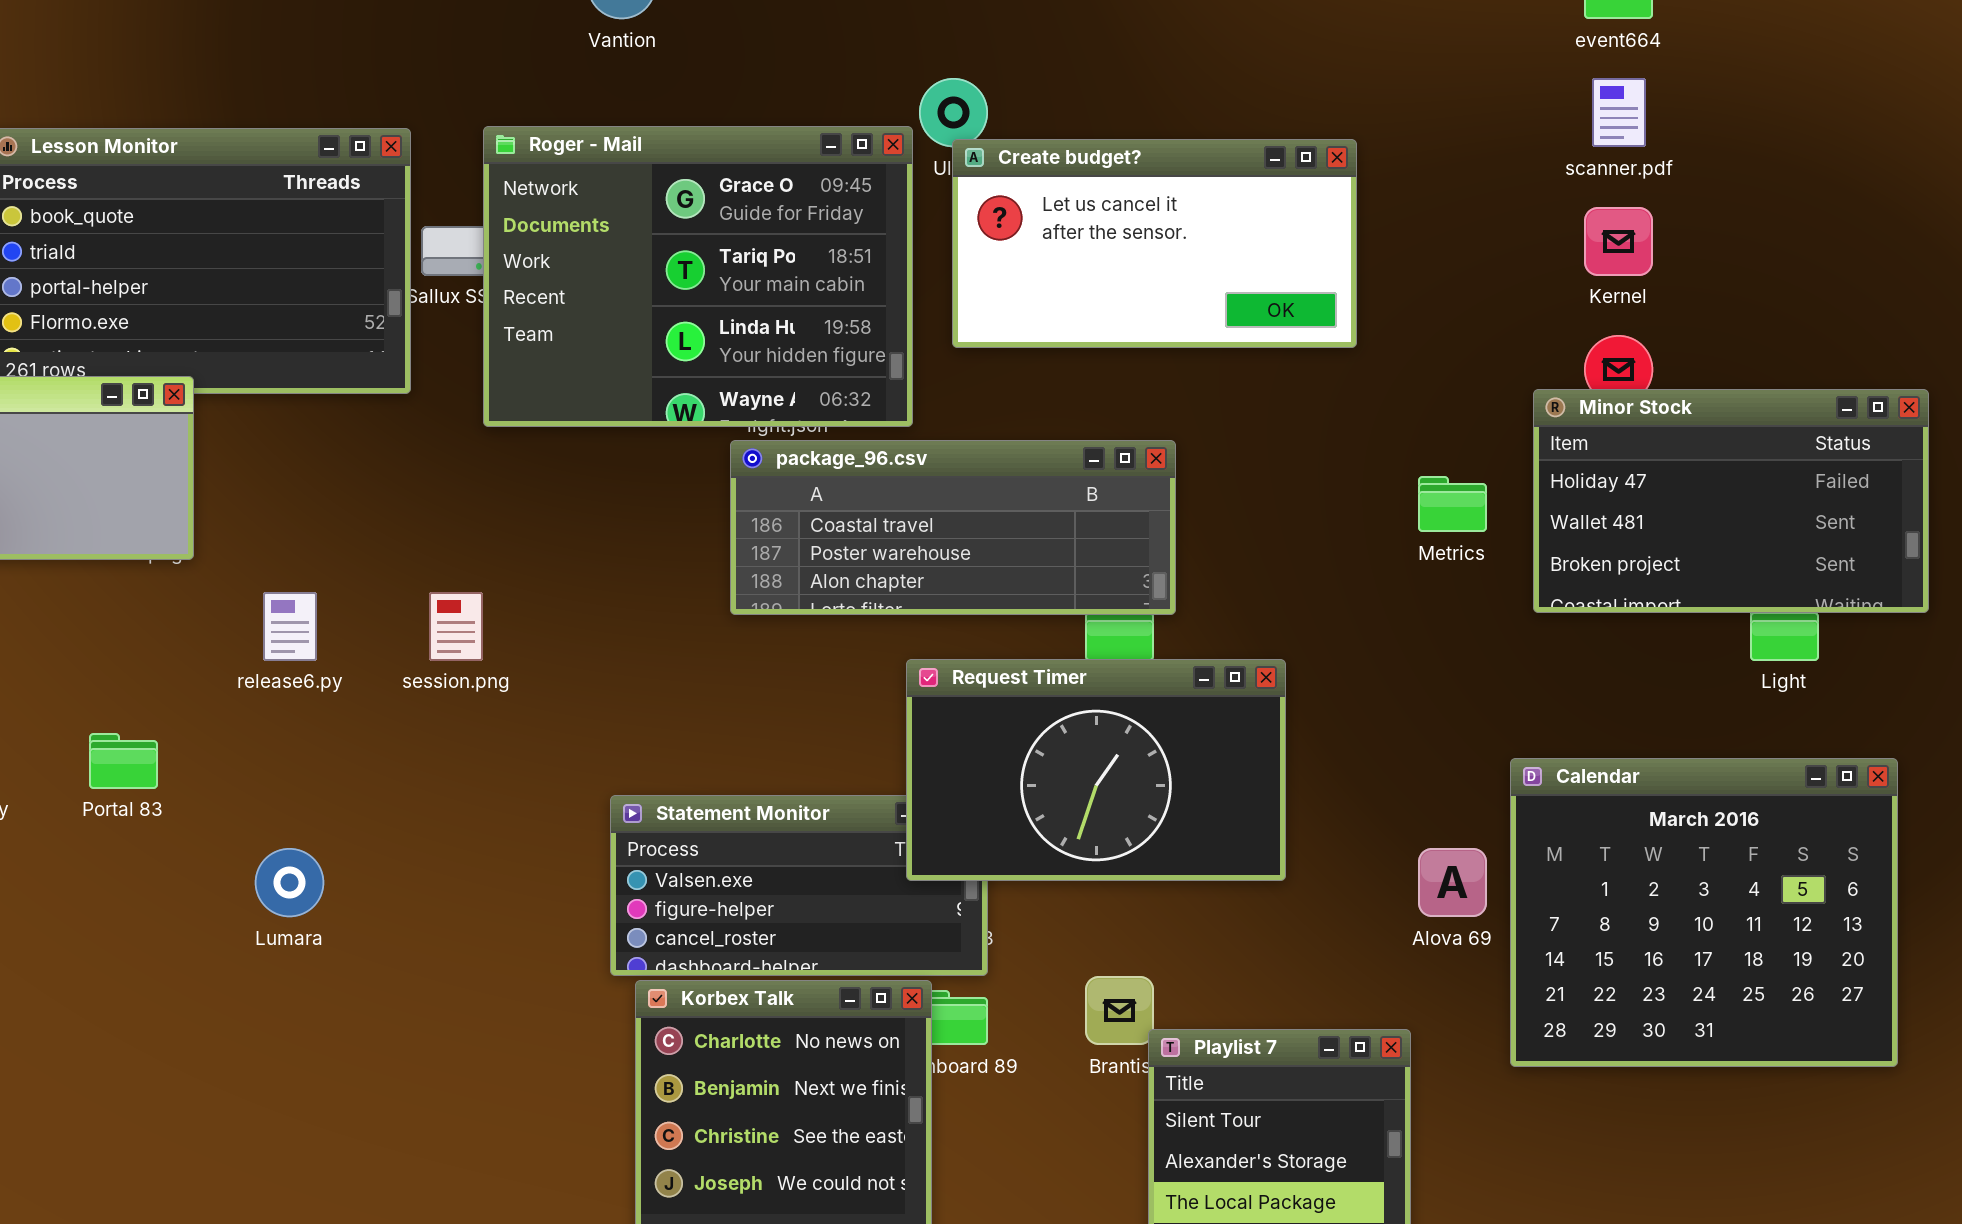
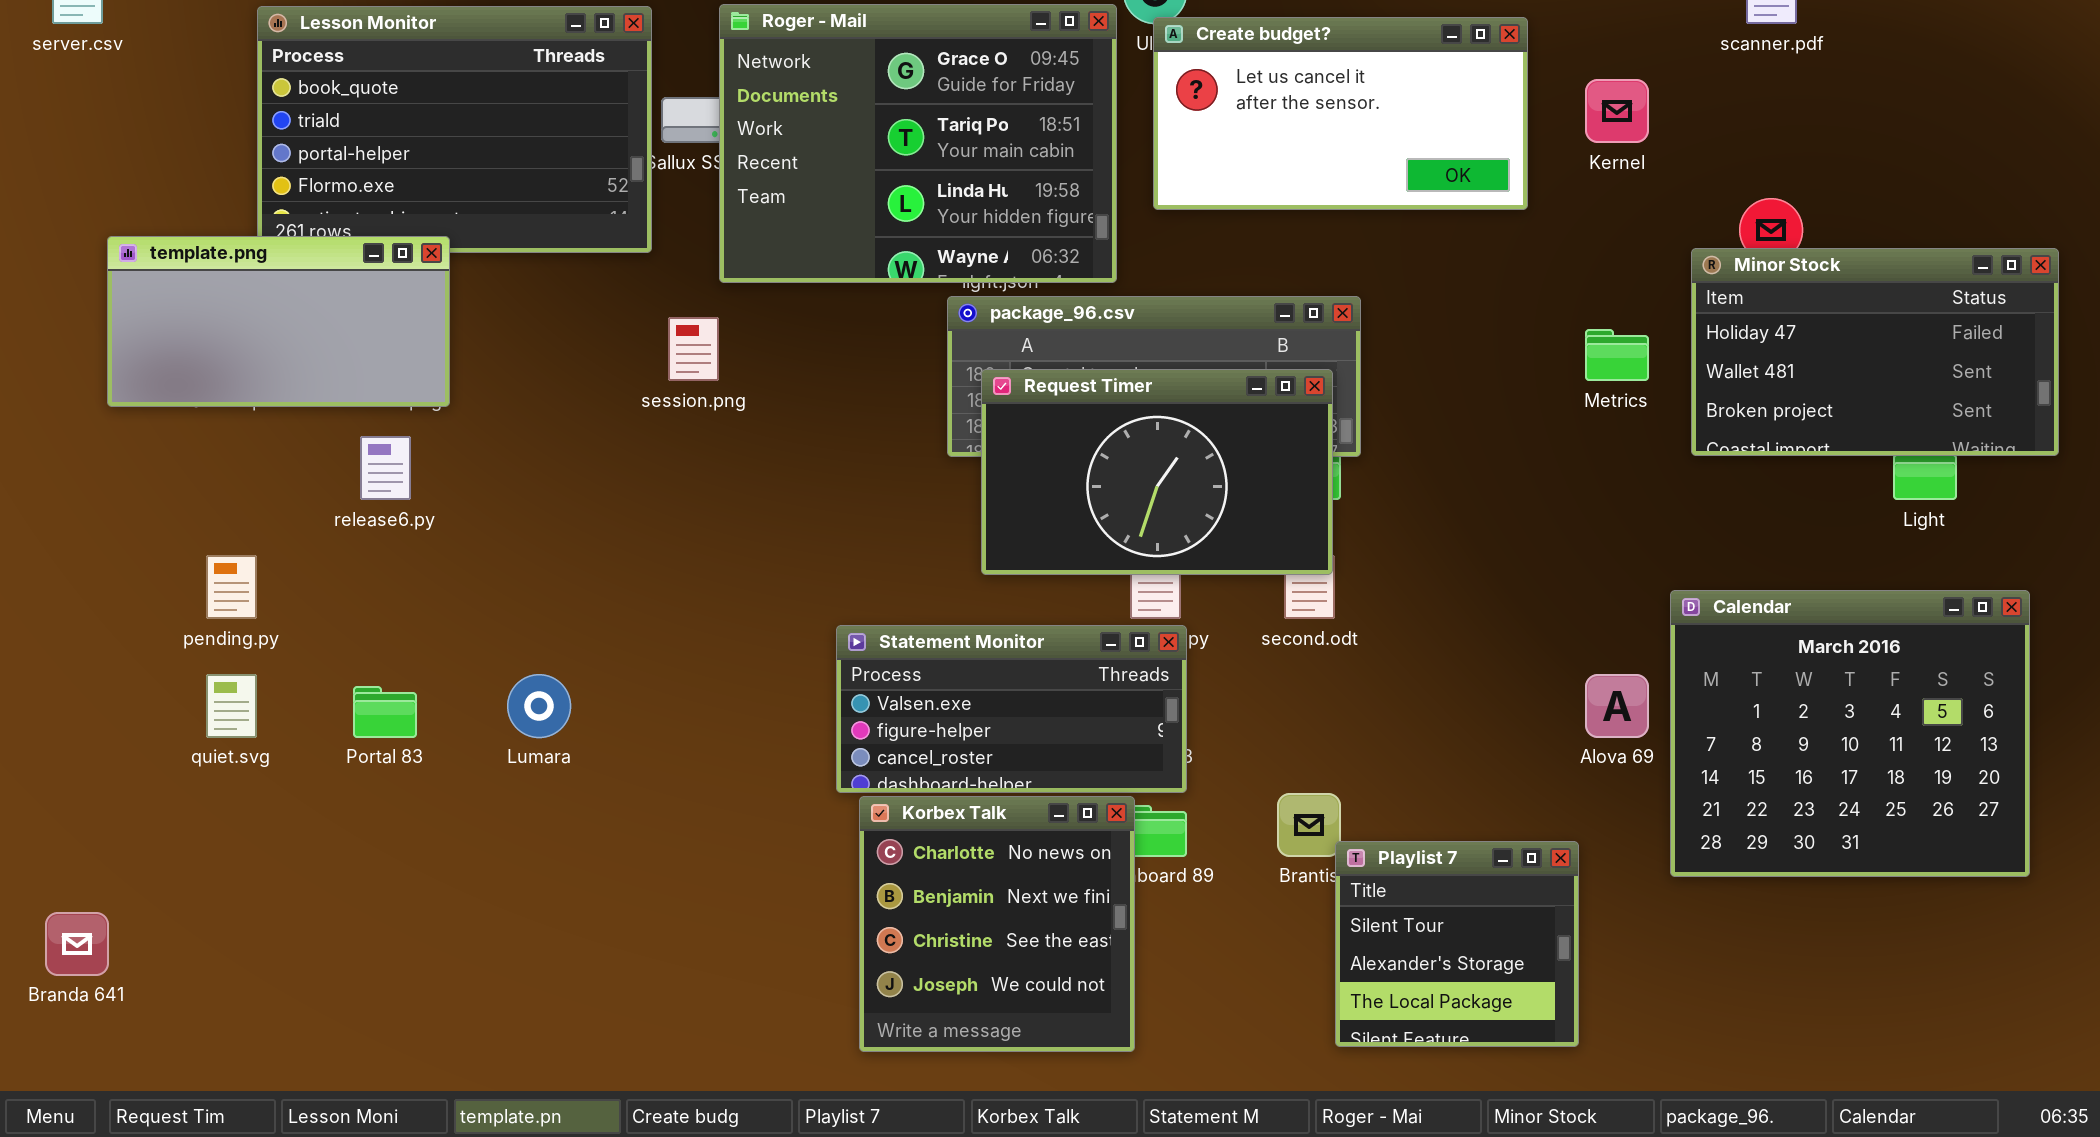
Kernel: [1584,207,1653,276] -> [1585,79,1649,143], moved
release6.py: [263,592,317,661] -> [360,436,411,500], moved
session.png: [429,592,483,661] -> [668,317,719,381], moved
Request Timer: [906,659,1286,881] -> [981,369,1333,575], moved
Portal 83: [89,733,158,789] -> [353,686,417,738], moved

